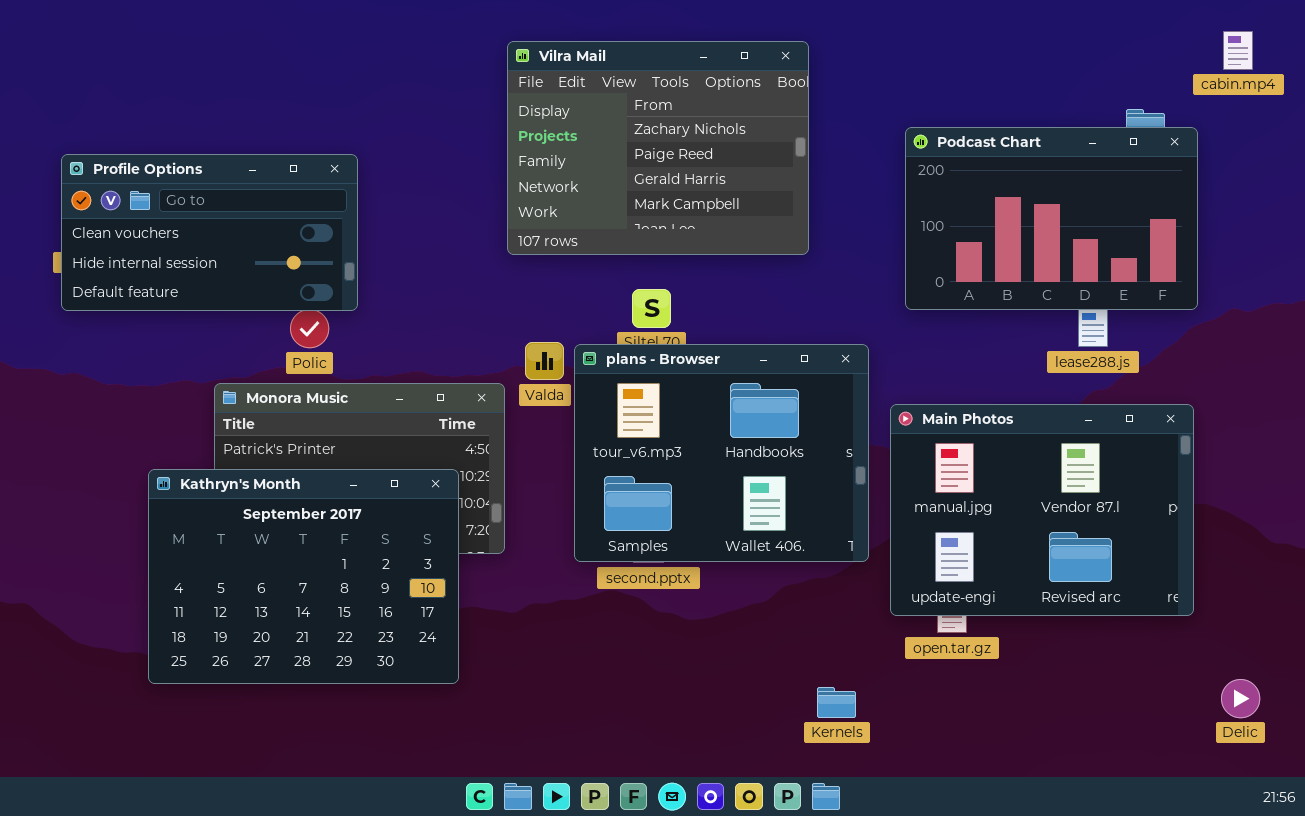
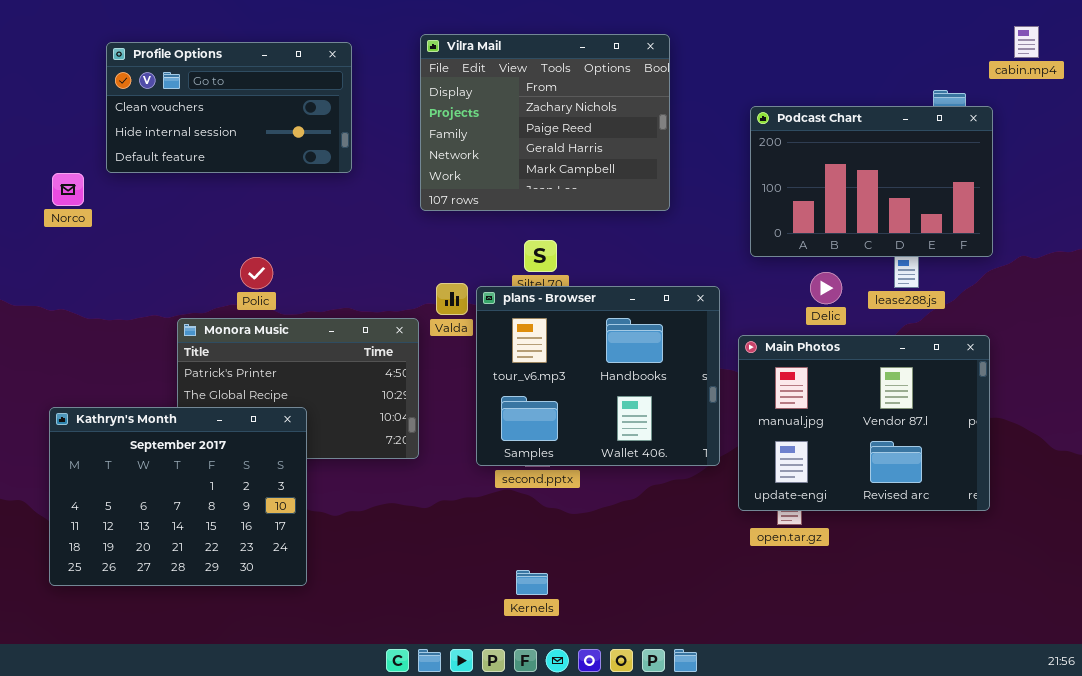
Profile Options: [61,154,358,311] -> [106,42,352,173], moved
Kathryn's Month: [148,469,459,684] -> [49,407,307,586], moved
Delic: [1221,679,1260,718] -> [810,272,842,304], moved
Kernels: [817,687,856,718] -> [516,570,548,595], moved

